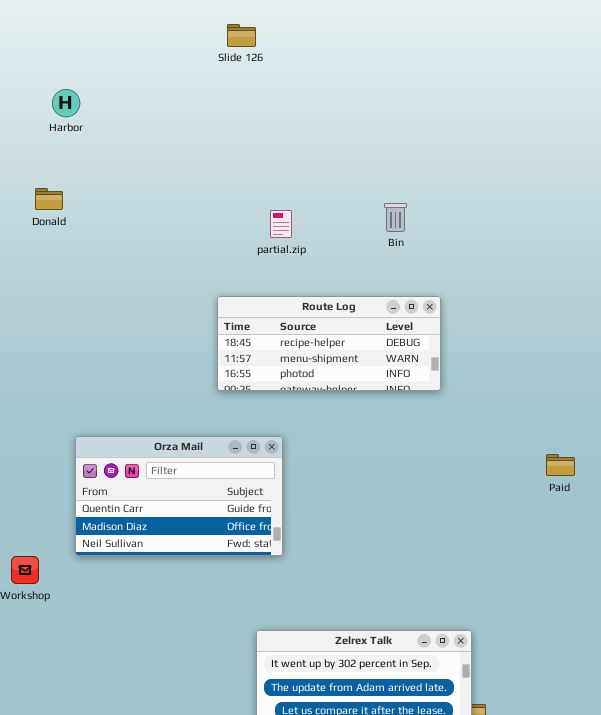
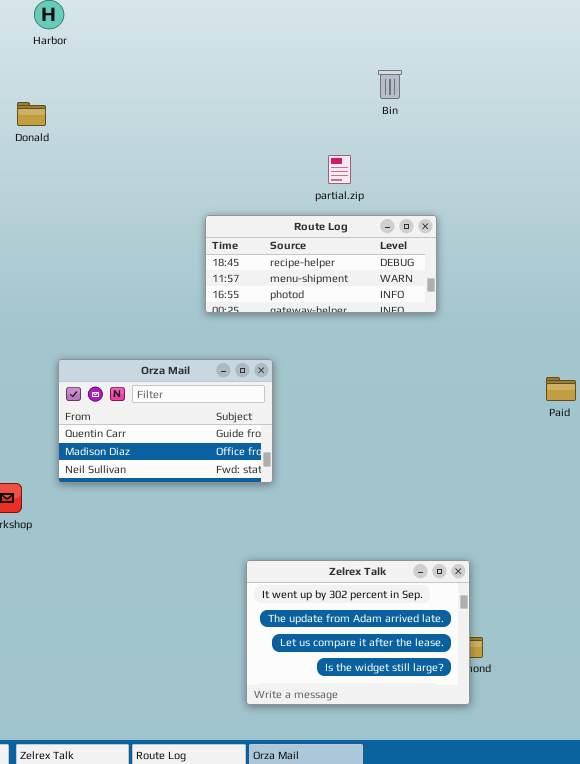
Bin: [384,203,407,232] -> [378,70,402,99], moved
partial.zip: [270,210,292,238] -> [328,155,351,184], moved

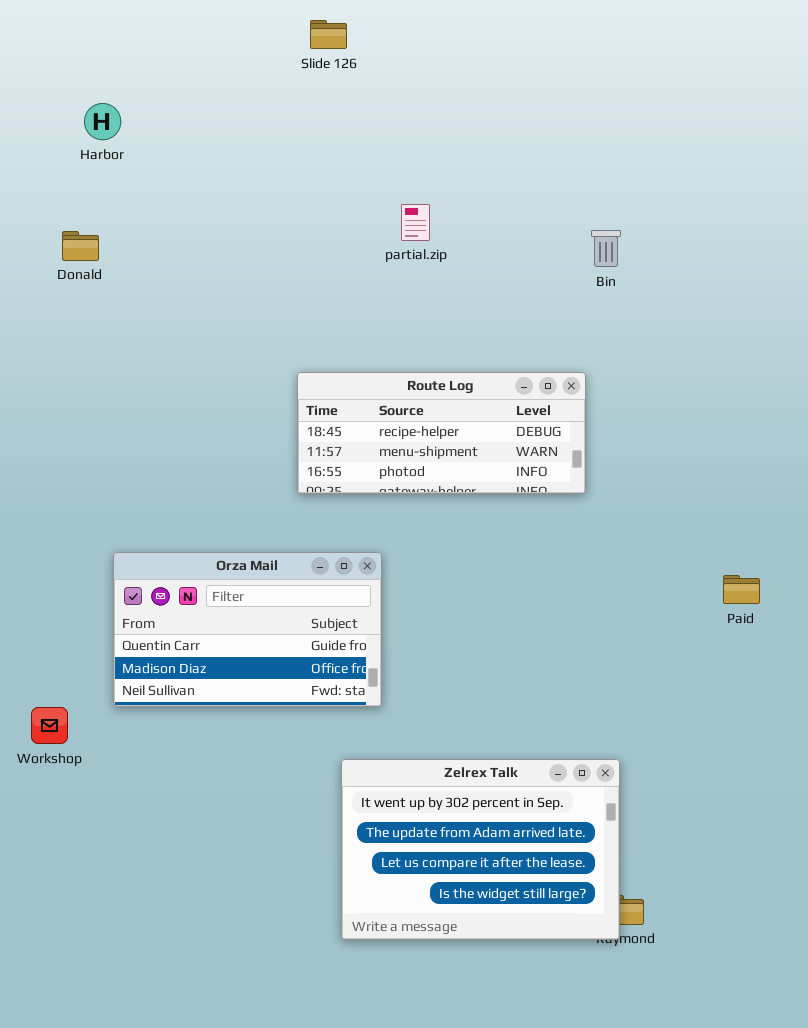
Bin: [378,70,402,99] -> [591,230,621,267], moved
partial.zip: [328,155,351,184] -> [401,204,430,241], moved
Zelrex Talk: [246,560,470,705] -> [341,759,620,940], moved

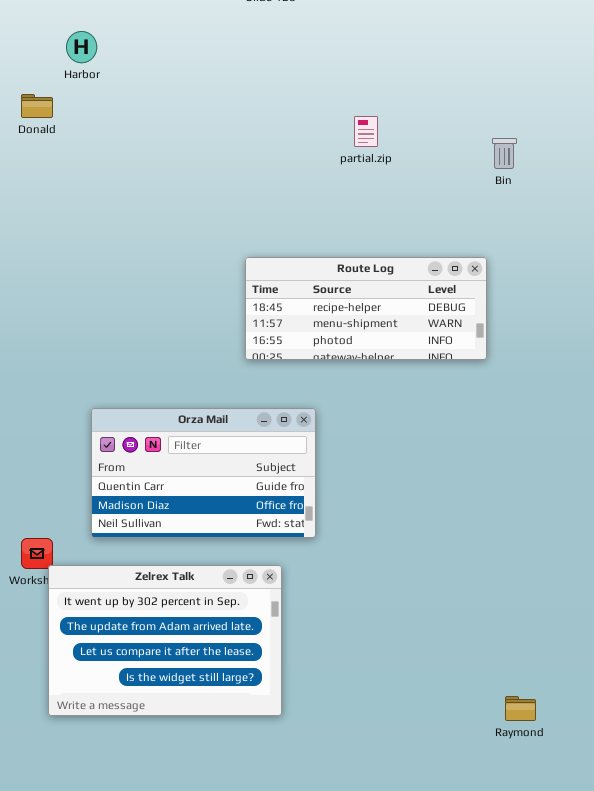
partial.zip: [401,204,430,241] -> [354,116,378,147], moved
Donald: [62,231,99,261] -> [21,94,53,118], moved
Zelrex Talk: [341,759,620,940] -> [48,565,282,716], moved

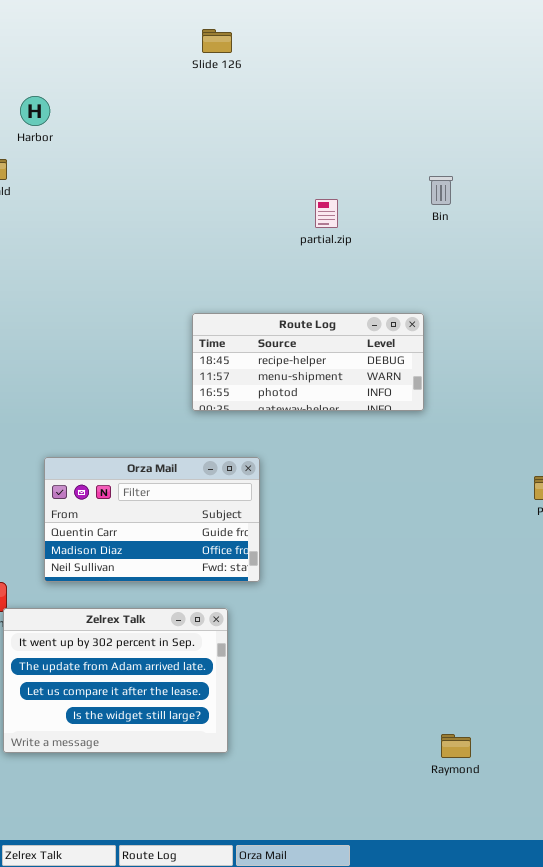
partial.zip: [354,116,378,147] -> [315,199,338,228], moved
Bin: [492,138,517,169] -> [429,176,453,205], moved

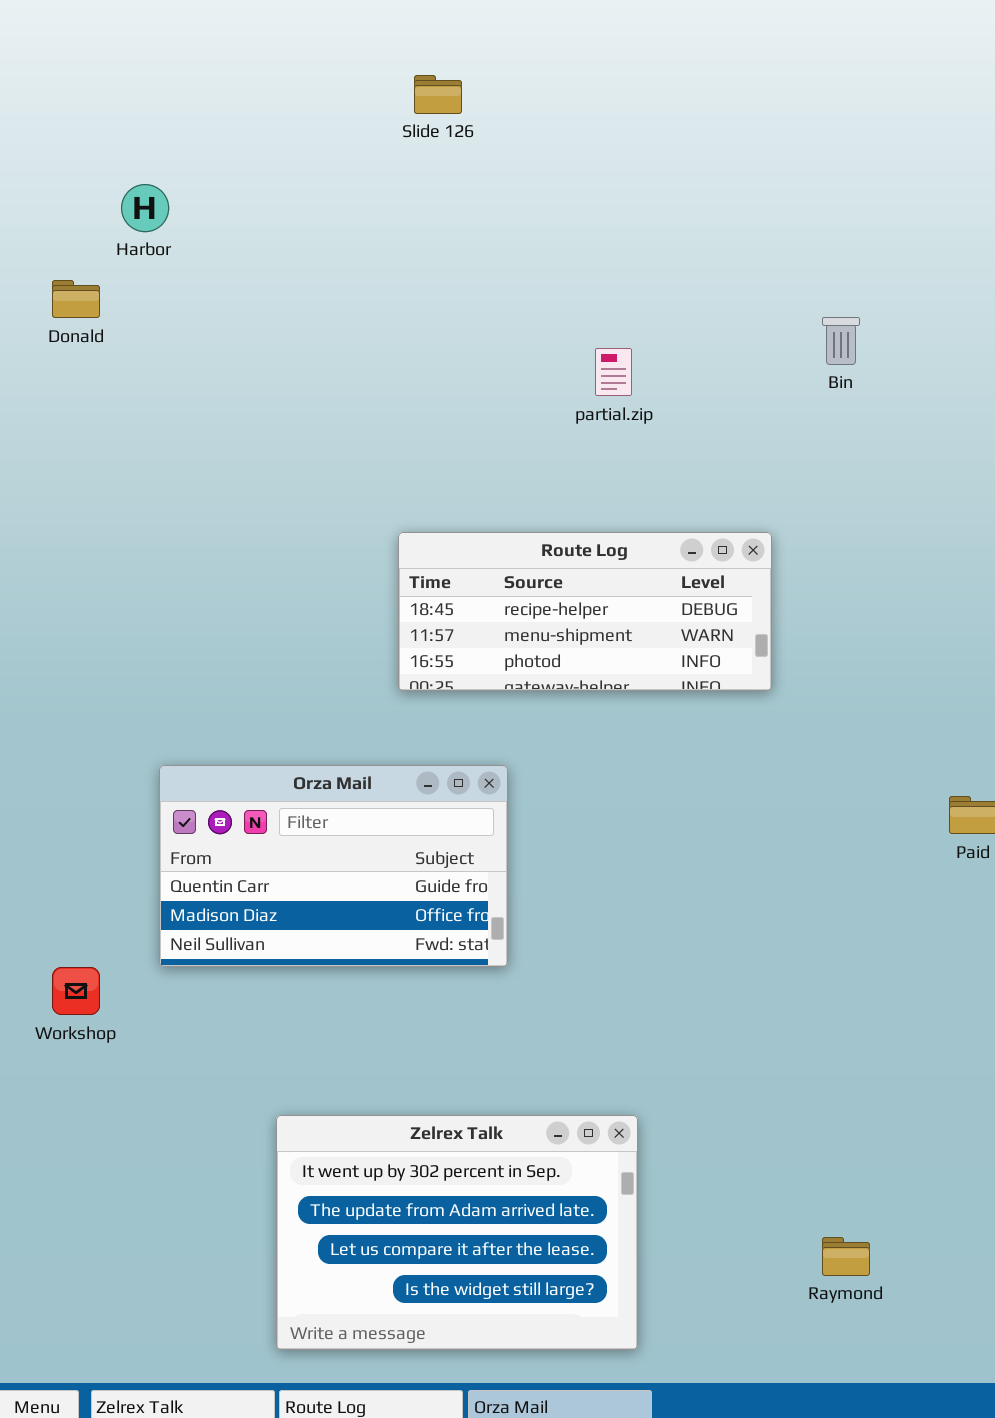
Bin: [429,176,453,205] -> [822,317,860,365], moved
Zelrex Talk: [3,608,228,753] -> [276,1115,638,1350], moved
Raymond: [441,734,471,758] -> [822,1237,870,1276], moved

